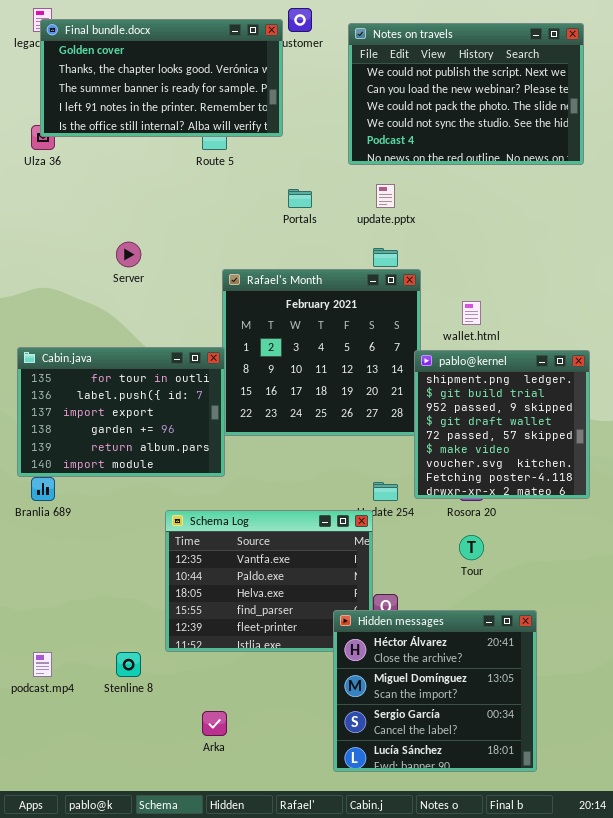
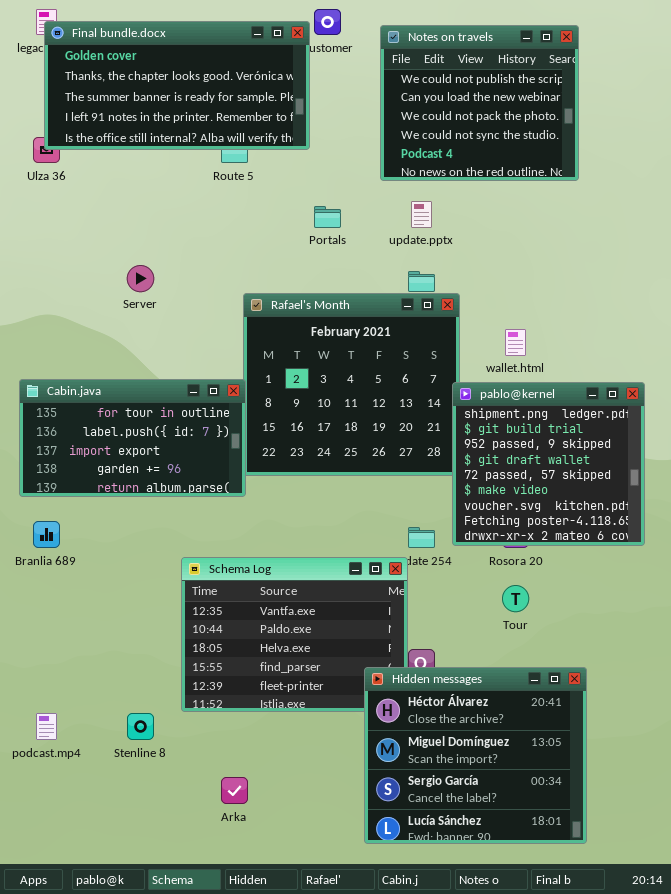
Notes on travels: [348,23,584,165] -> [380,25,579,181], resized
Cabin.java: [17,347,225,477] -> [19,379,246,497], resized

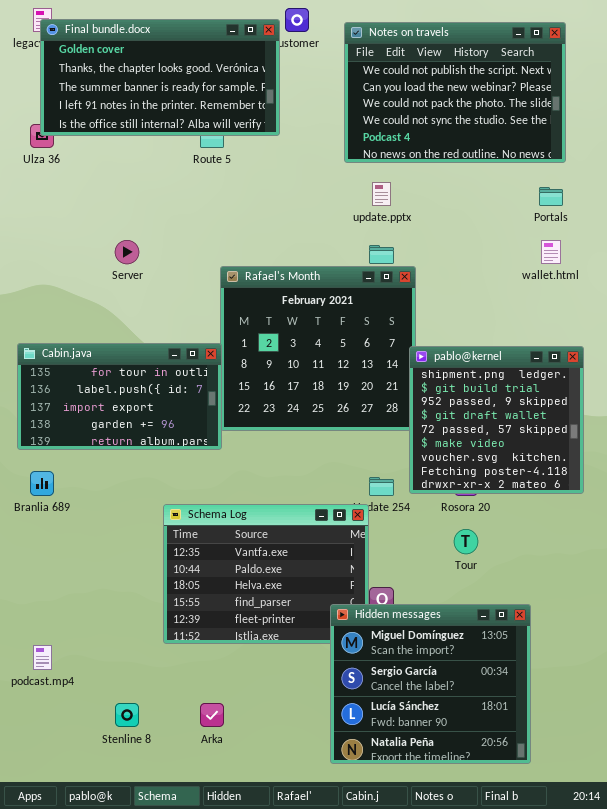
Notes on travels: [380,25,579,181] -> [344,22,566,163], resized
Portals: [314,206,341,228] -> [539,187,563,206], moved
wallet.html: [505,329,526,356] -> [541,240,561,264], moved
Hidden messages: [364,667,587,844] -> [330,604,531,764], scrolled down 1 row
Stenline 8: [127,713,154,740] -> [115,703,139,727], moved

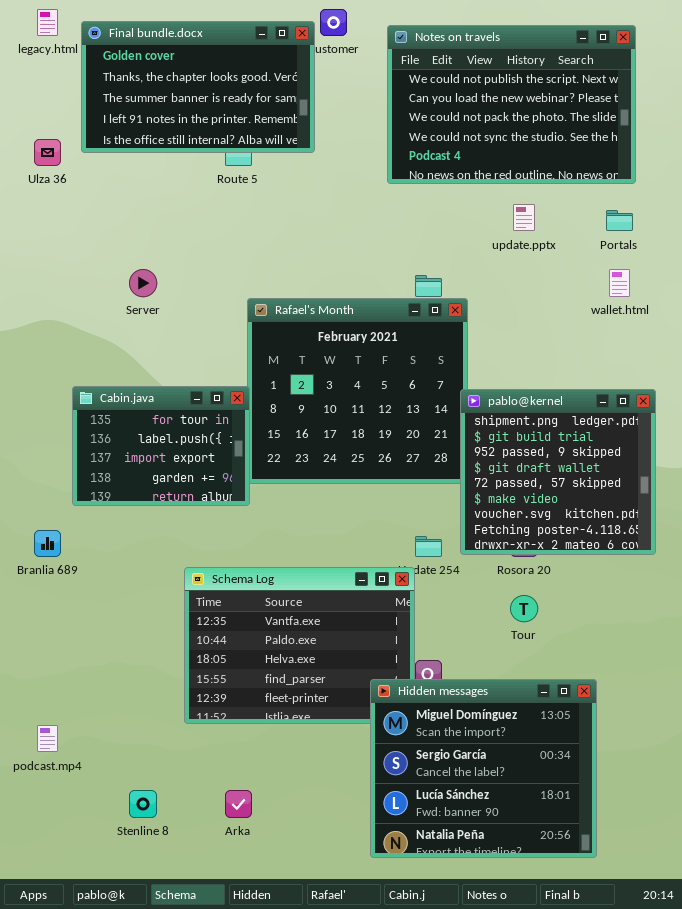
Final bundle.docx: [40,19,280,136] -> [81,21,315,153], resized
update.pptx: [372,182,391,206] -> [513,204,535,231], moved
Cabin.java: [17,343,222,450] -> [72,386,250,506], resized

